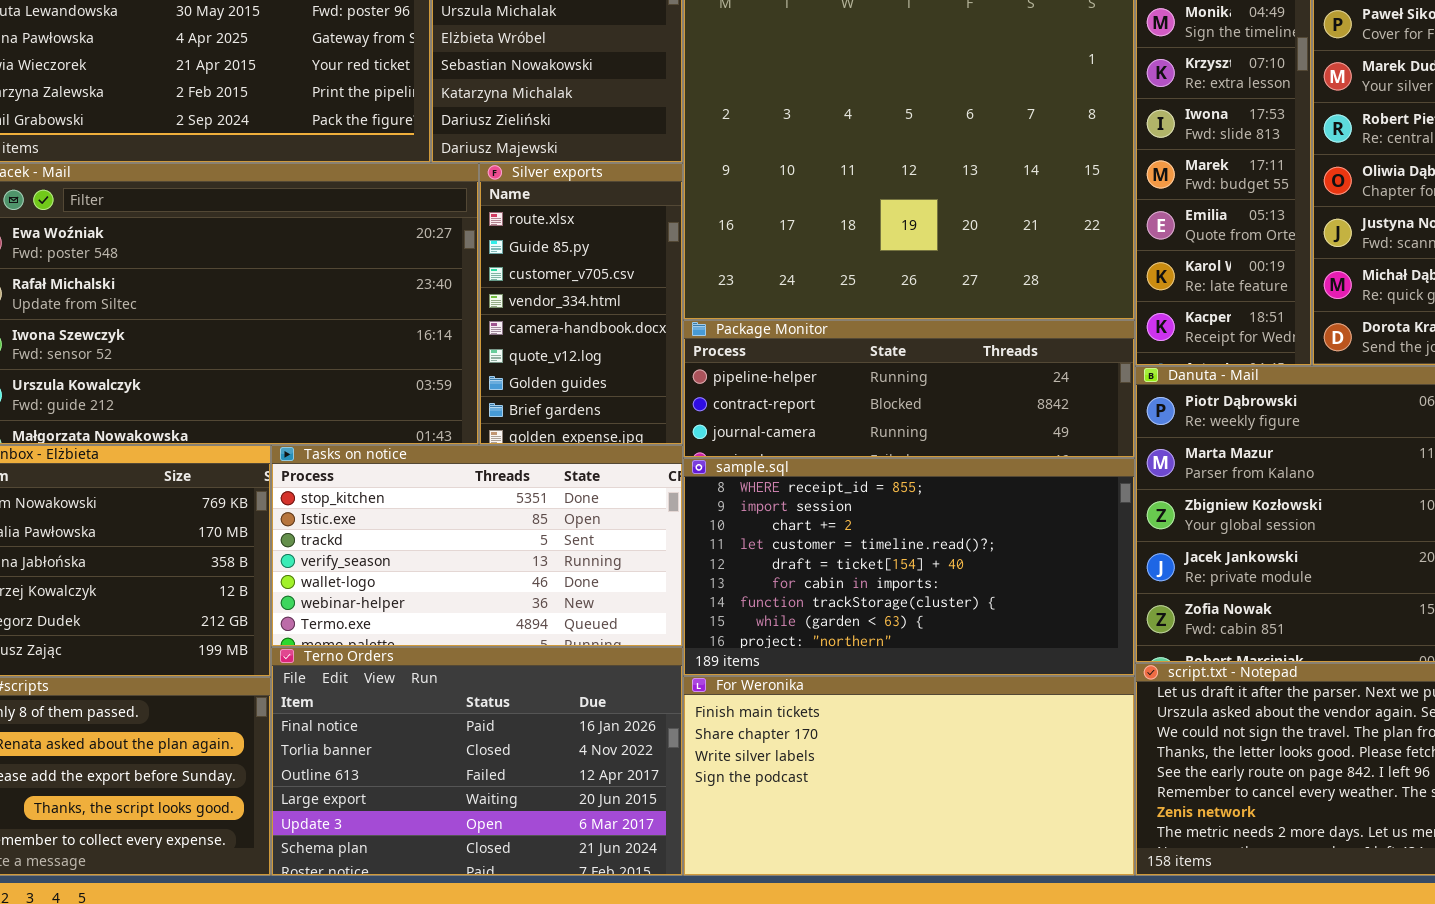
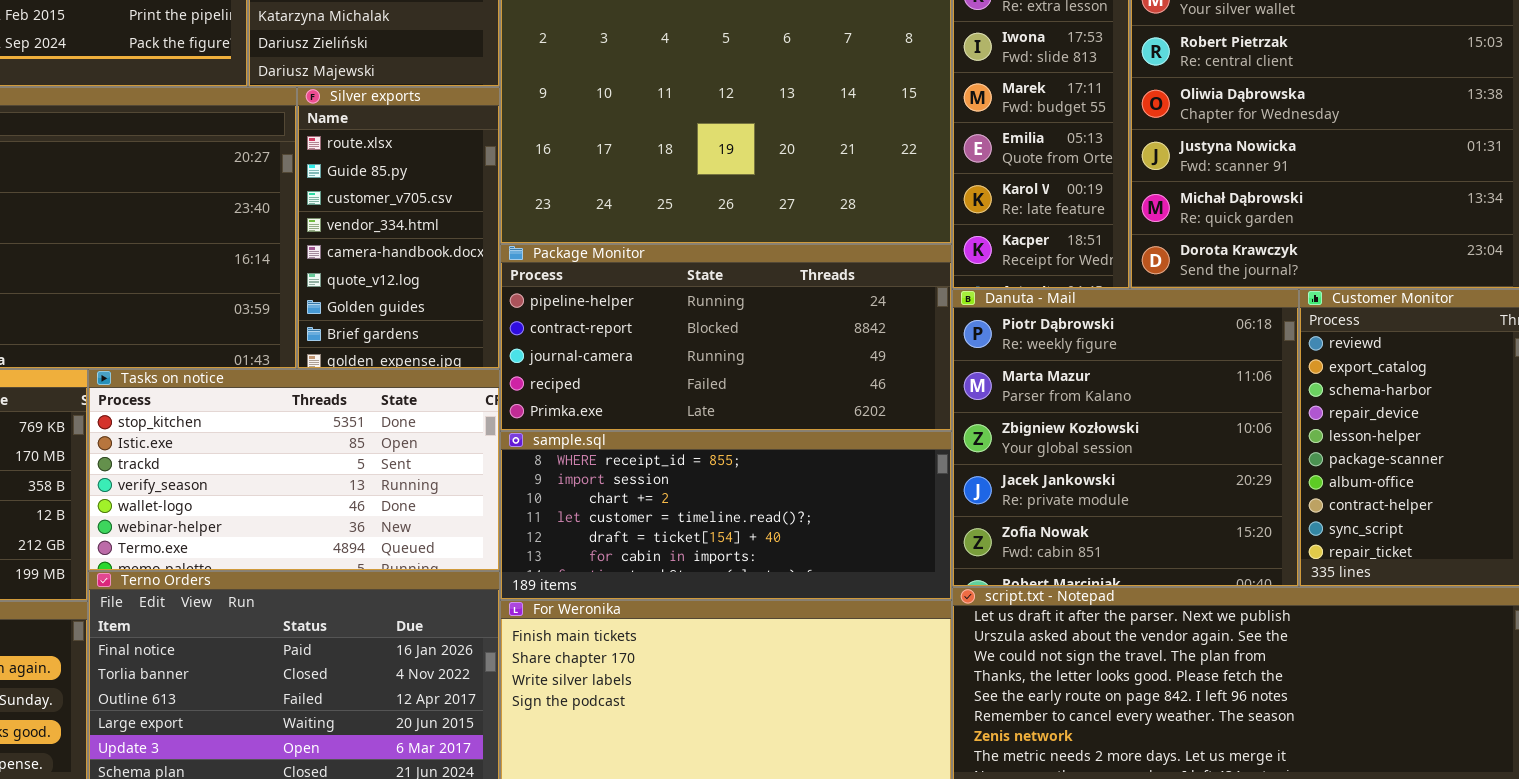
Package Monitor: [683,320,1135,458] -> [500,244,952,431], resized
sample.sql: [683,458,1135,676] -> [500,431,952,600], resized

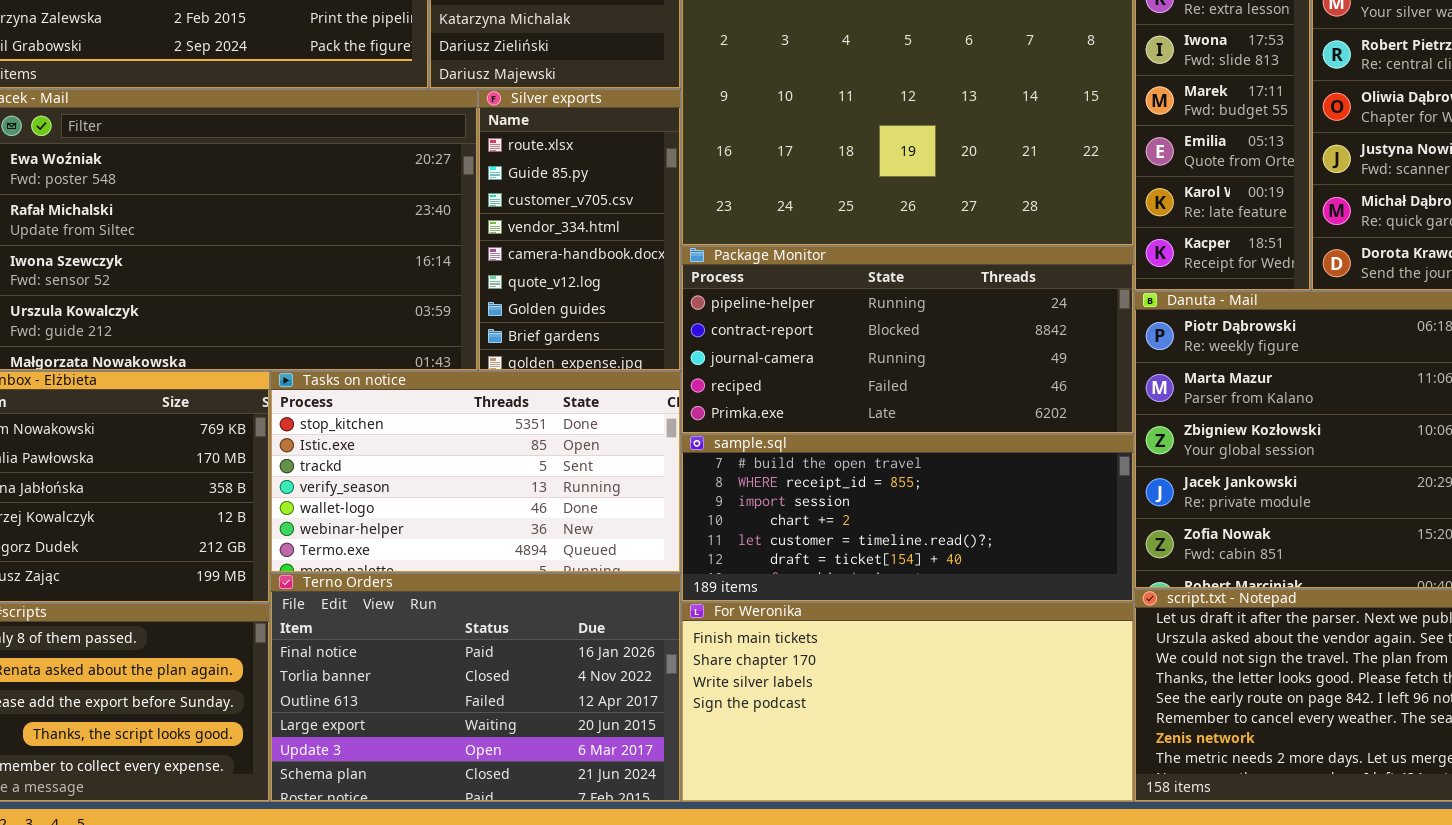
sample.sql: [500,431,952,600] -> [681,434,1134,602], scrolled up 1 row

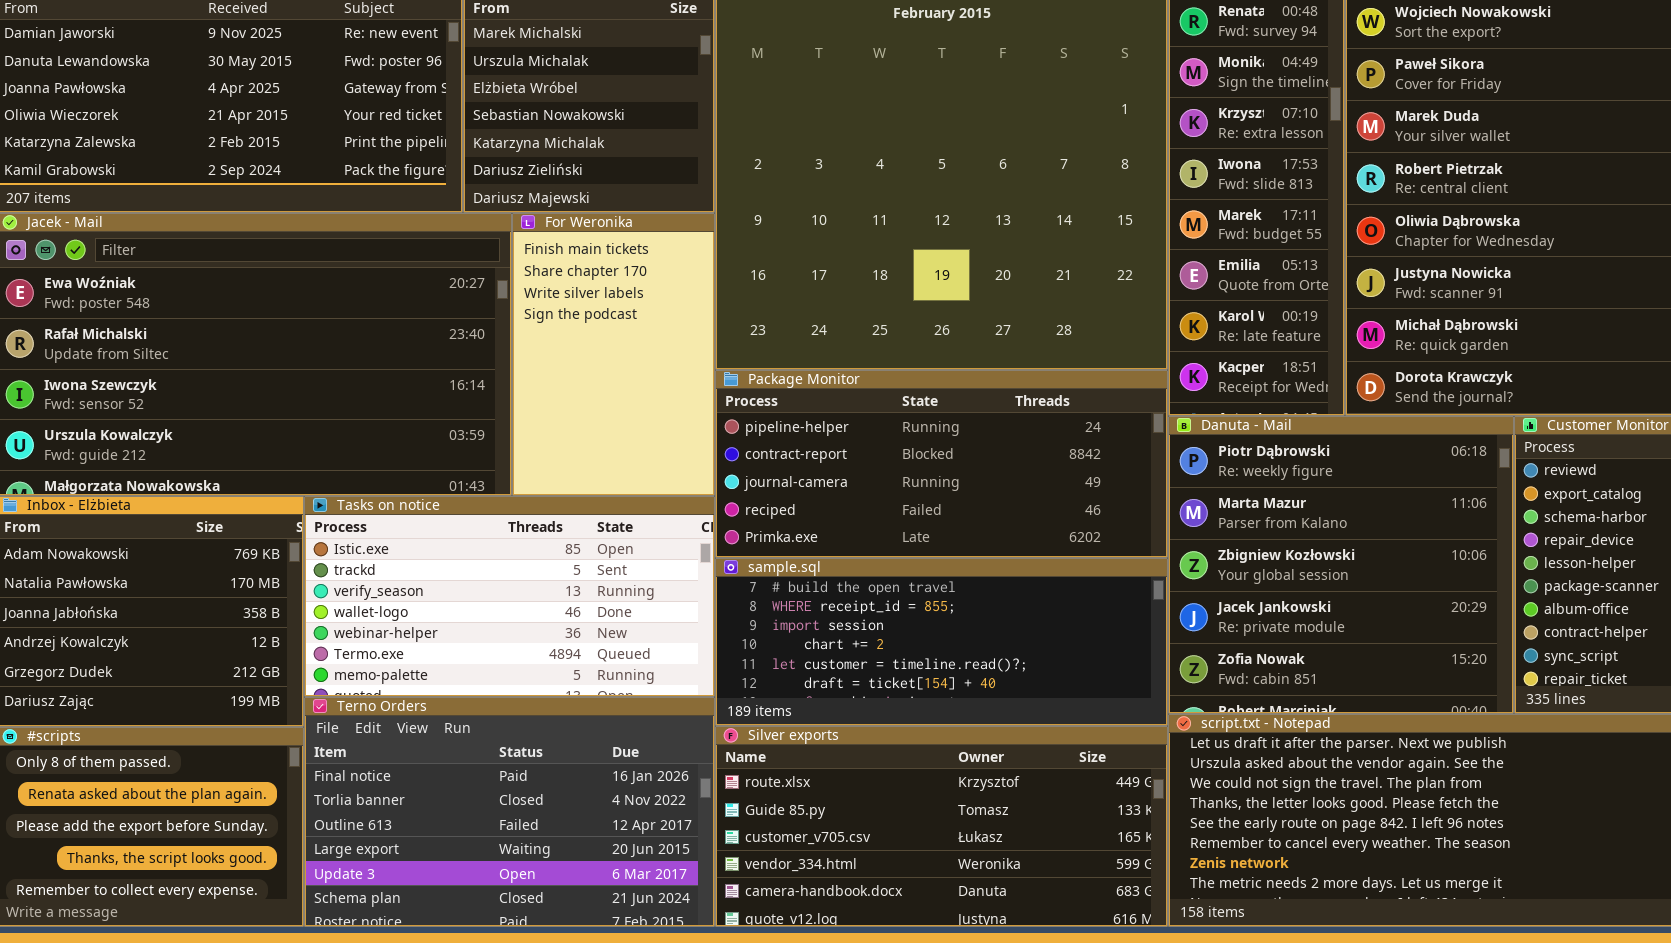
Silver exports: [478,89,681,371] -> [715,726,1168,927], moved, resized
Tasks on notice: [270,371,681,573] -> [304,496,715,697], scrolled down 1 row
For Weronika: [681,602,1134,802] -> [512,213,715,496], moved, resized

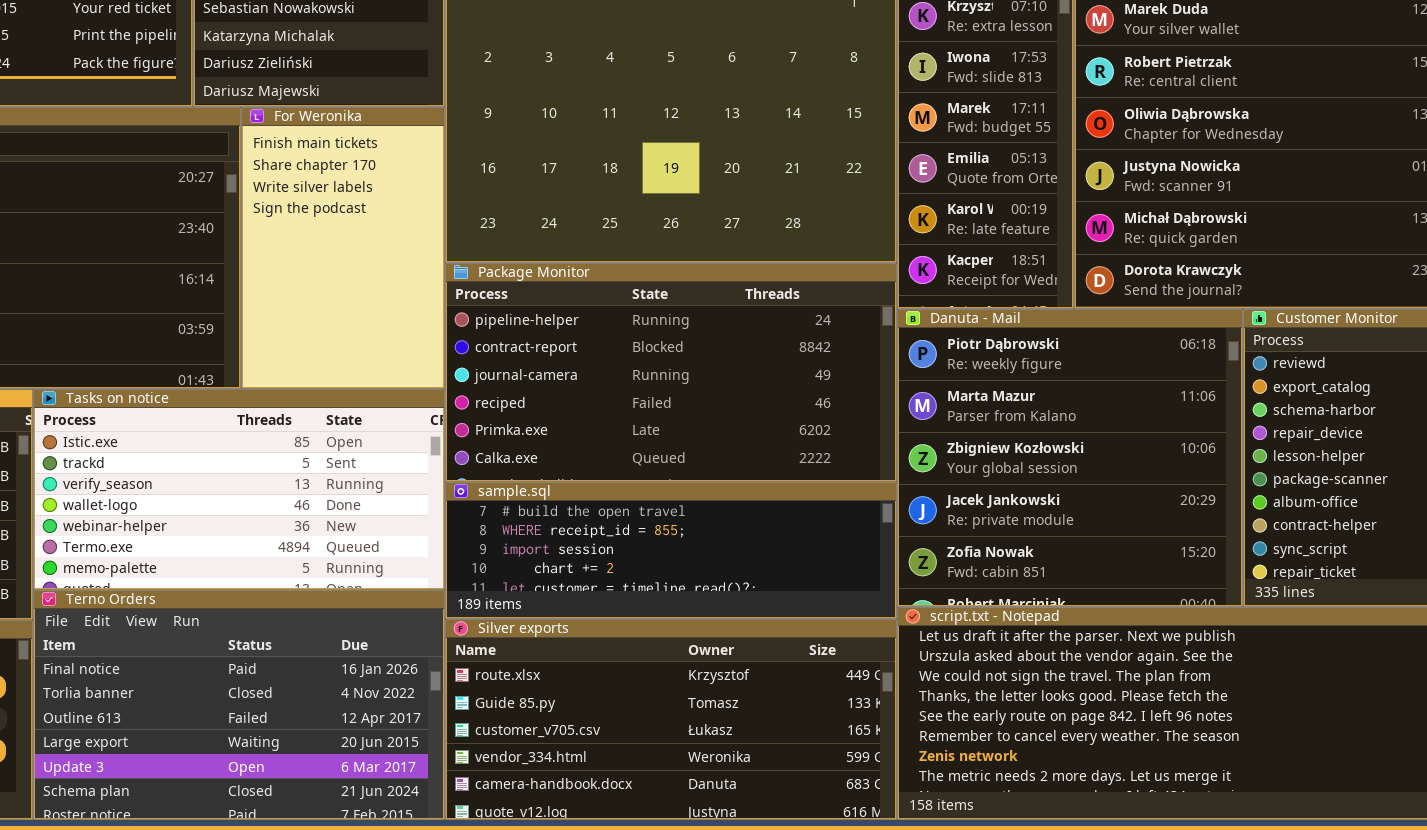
Package Monitor: [715,370,1168,558] -> [445,263,897,482], resized
sample.sql: [715,558,1168,726] -> [445,482,897,619], resized

